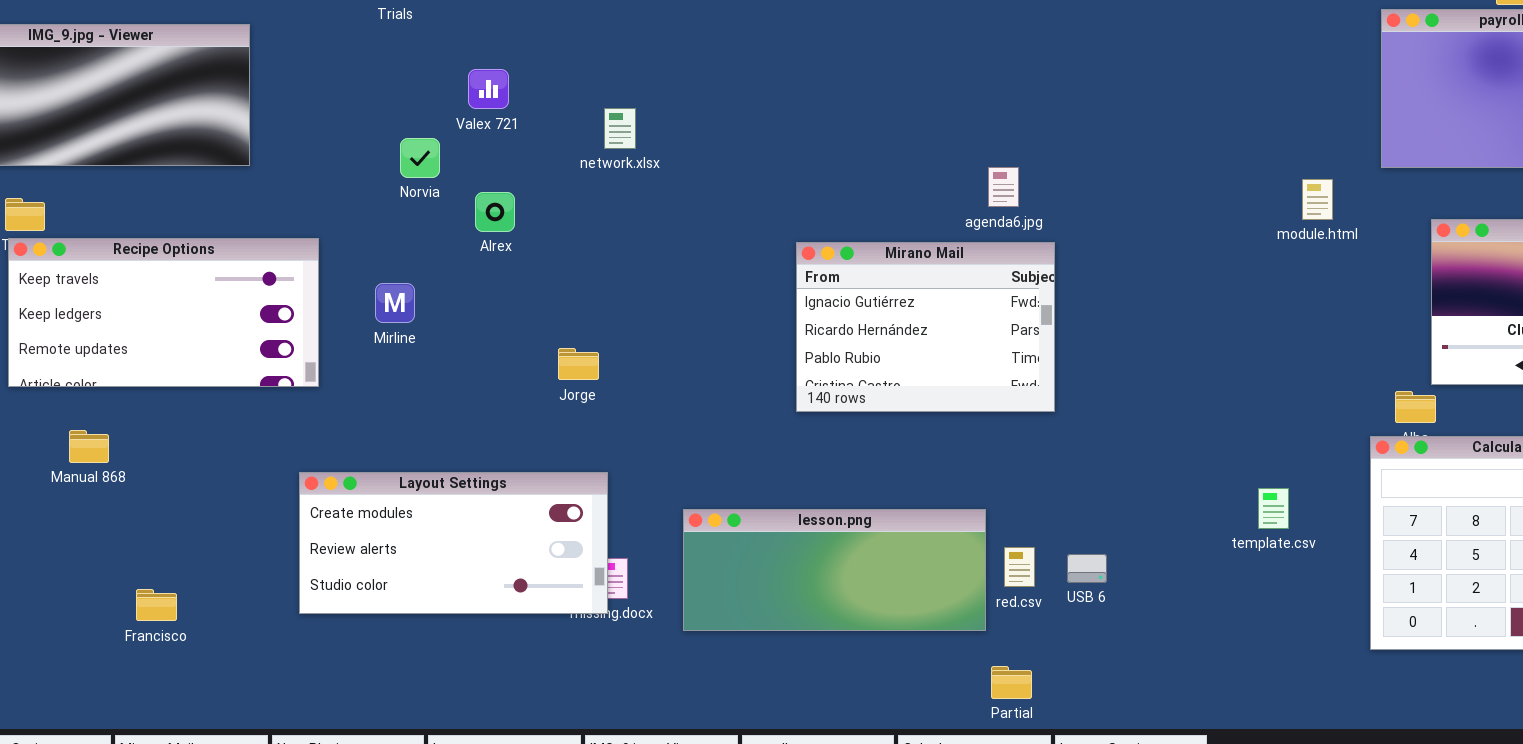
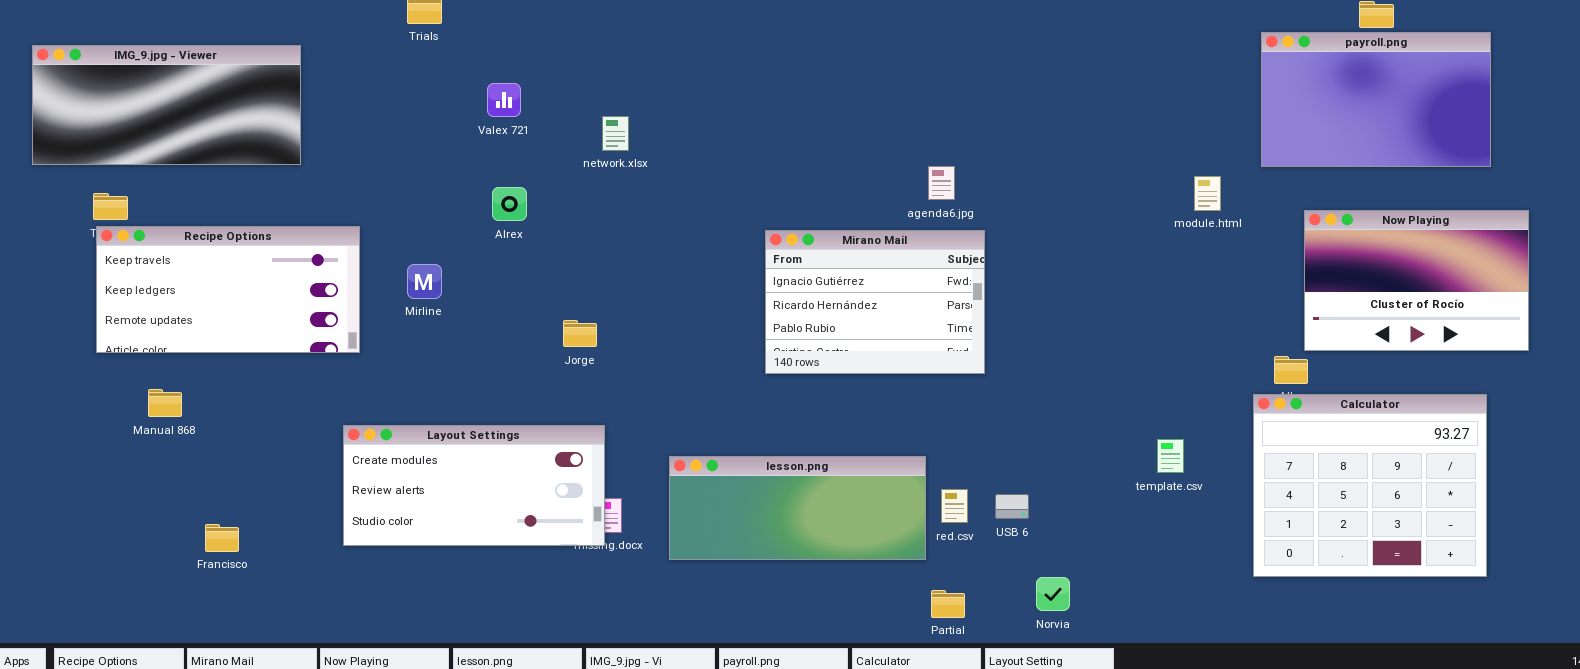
Norvia: [400,138,440,178] -> [1036,577,1070,611], moved

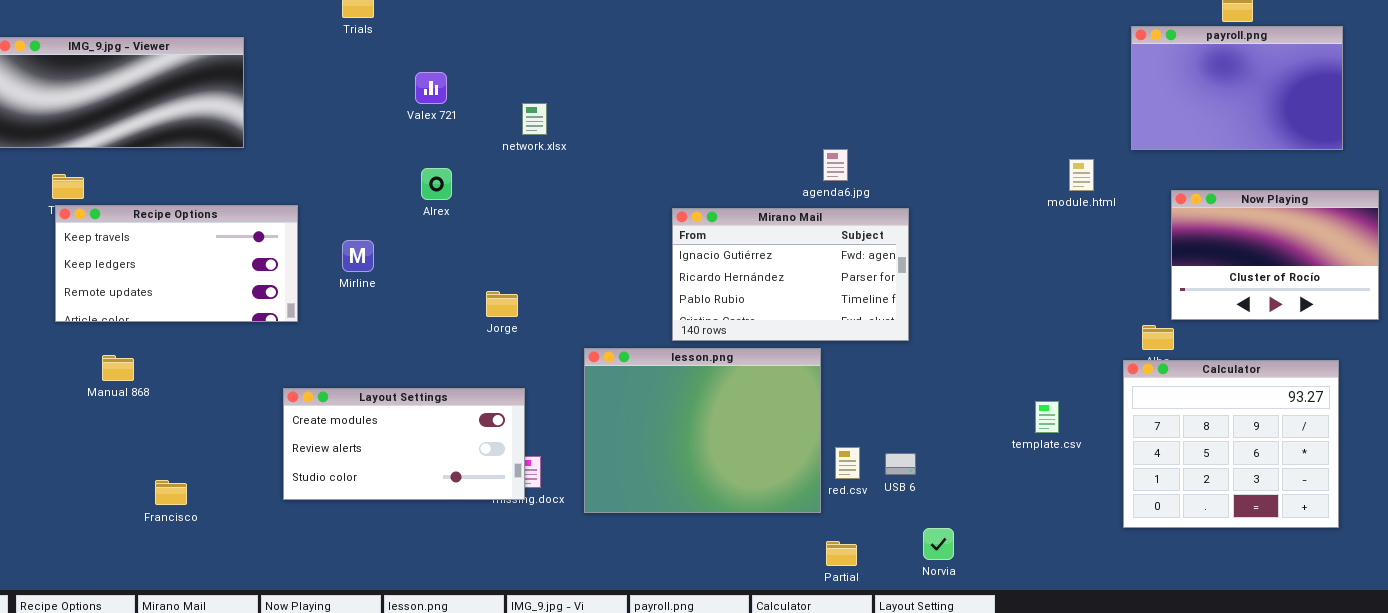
Mirano Mail: [765,230,985,374] -> [672,208,909,341], resized
lesson.png: [669,456,926,560] -> [584,348,821,513], resized

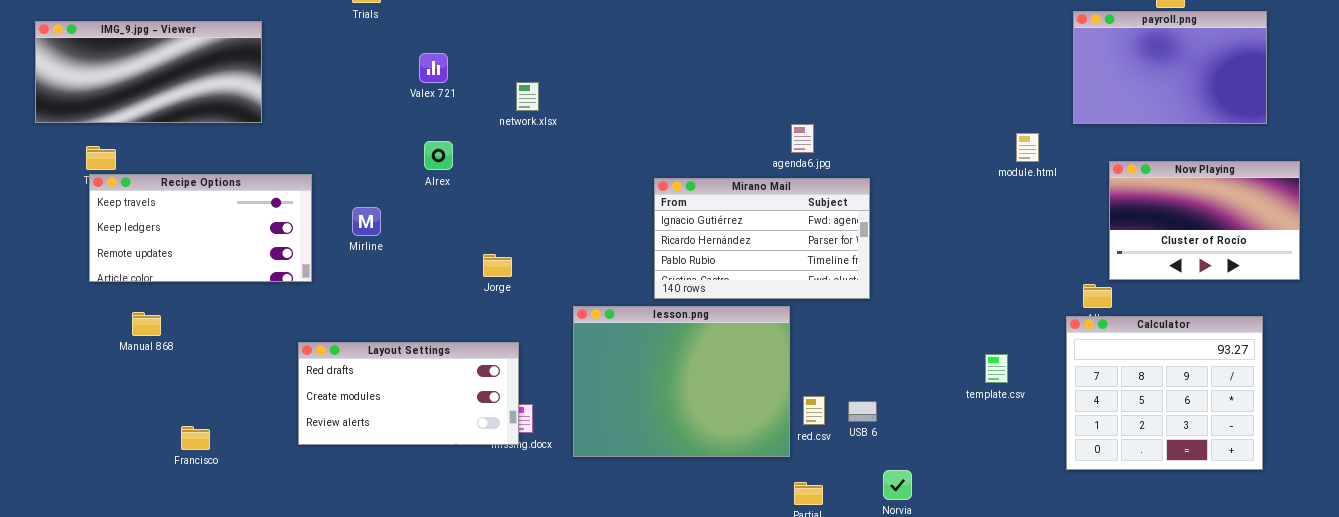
Layout Settings: [283,388,525,500] -> [298,342,519,445], scrolled up 1 row

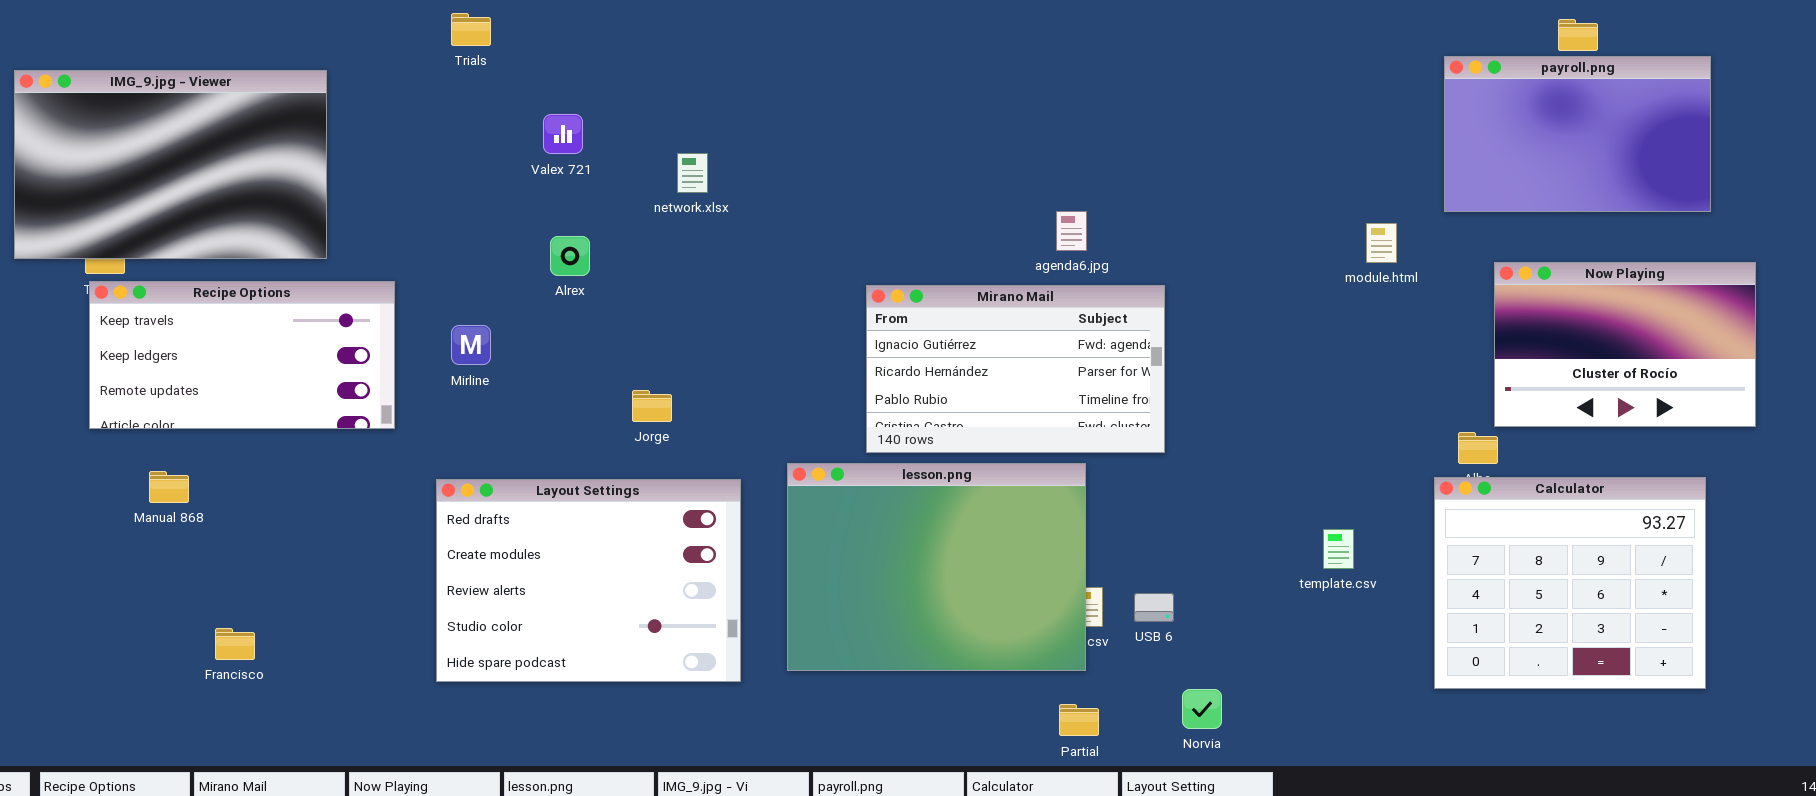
IMG_9.jpg - Viewer: [35,21,262,123] -> [14,70,327,259], resized
lesson.png: [573,306,790,457] -> [787,463,1086,671], moved
Layout Settings: [298,342,519,445] -> [436,479,741,682], moved, resized

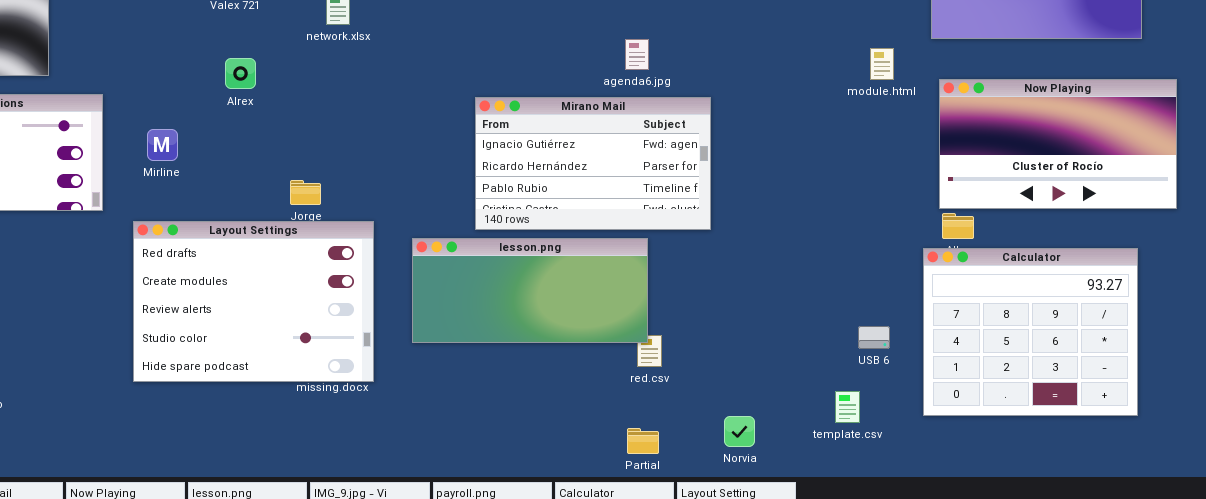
Now Playing: [1494,262,1756,427] -> [939,79,1177,209], resized
lesson.png: [787,463,1086,671] -> [412,238,648,343], resized
Layout Settings: [436,479,741,682] -> [133,221,374,382], moved
template.csv: [1323,529,1354,569] -> [835,391,860,423], moved
USB 6: [1134,593,1174,622] -> [858,326,890,349], moved

